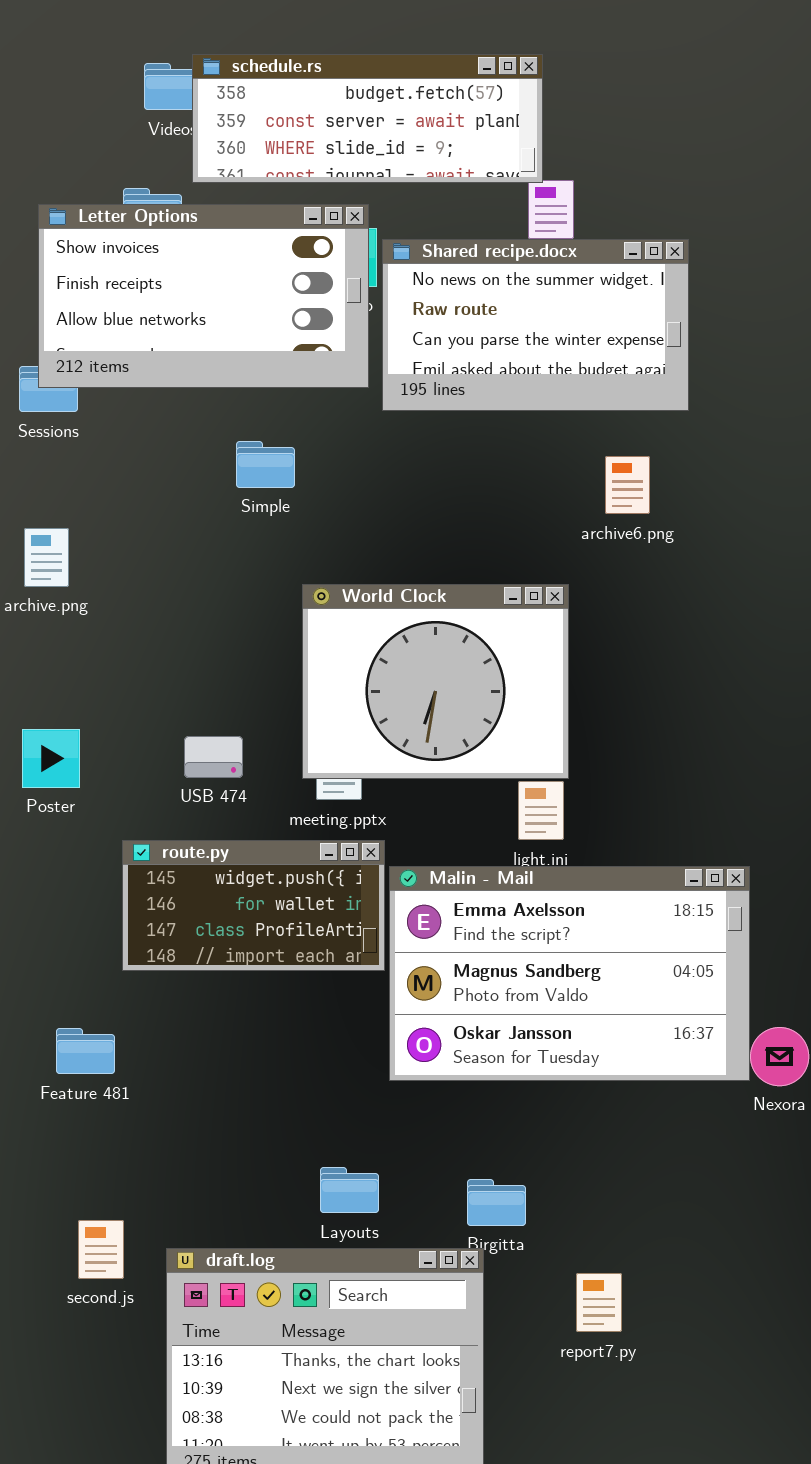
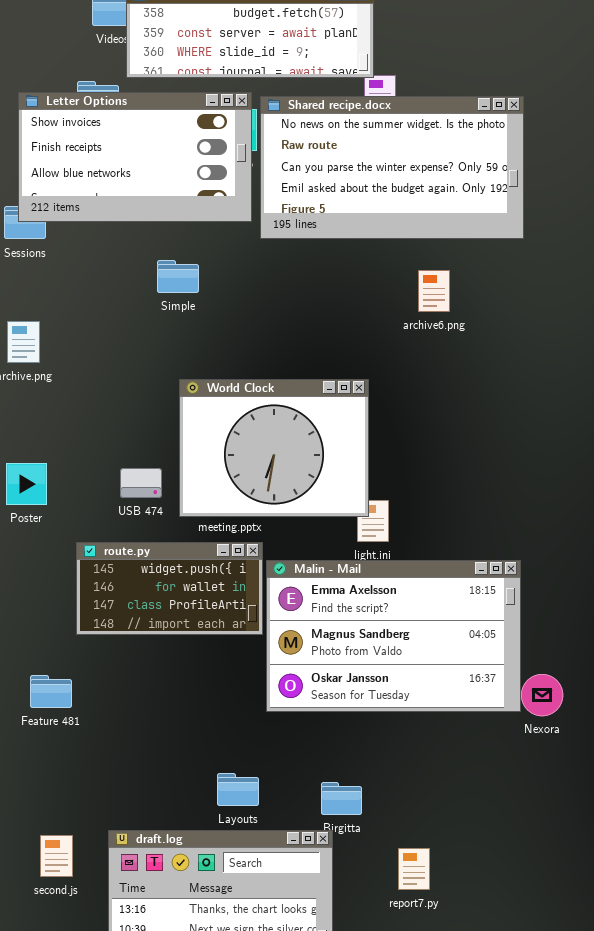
Shared recipe.docx: [382,239,689,411] -> [260,96,524,239], resized
World Clock: [302,584,569,779] -> [179,379,369,517], moved
second.js: [78,1220,124,1279] -> [40,835,73,877], moved

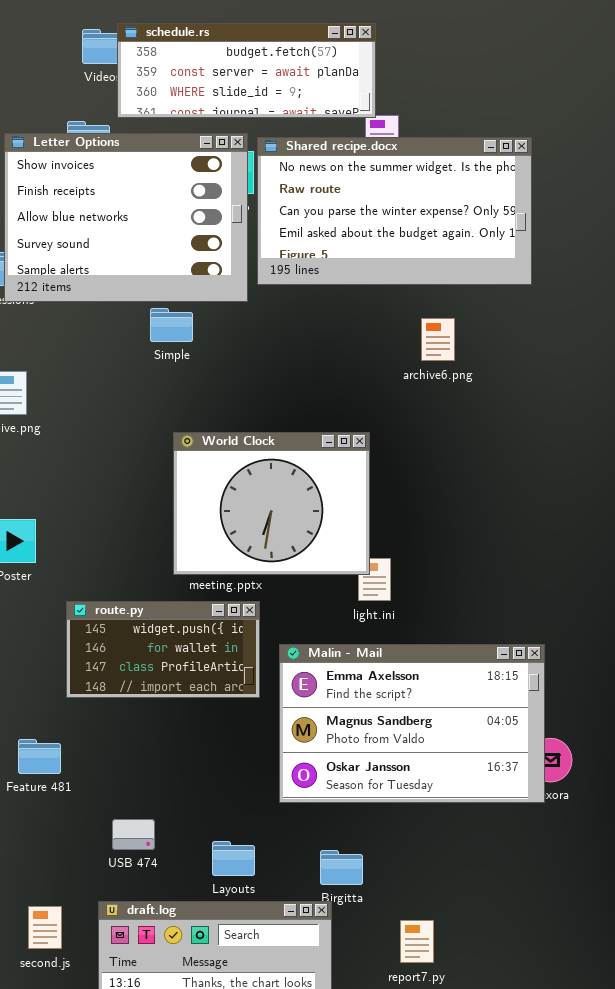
Letter Options: [18,92,252,222] -> [4,133,248,302], resized
USB 474: [120,468,162,498] -> [112,819,155,850], moved
Malin - Mail: [266,560,521,712] -> [279,644,545,803], moved

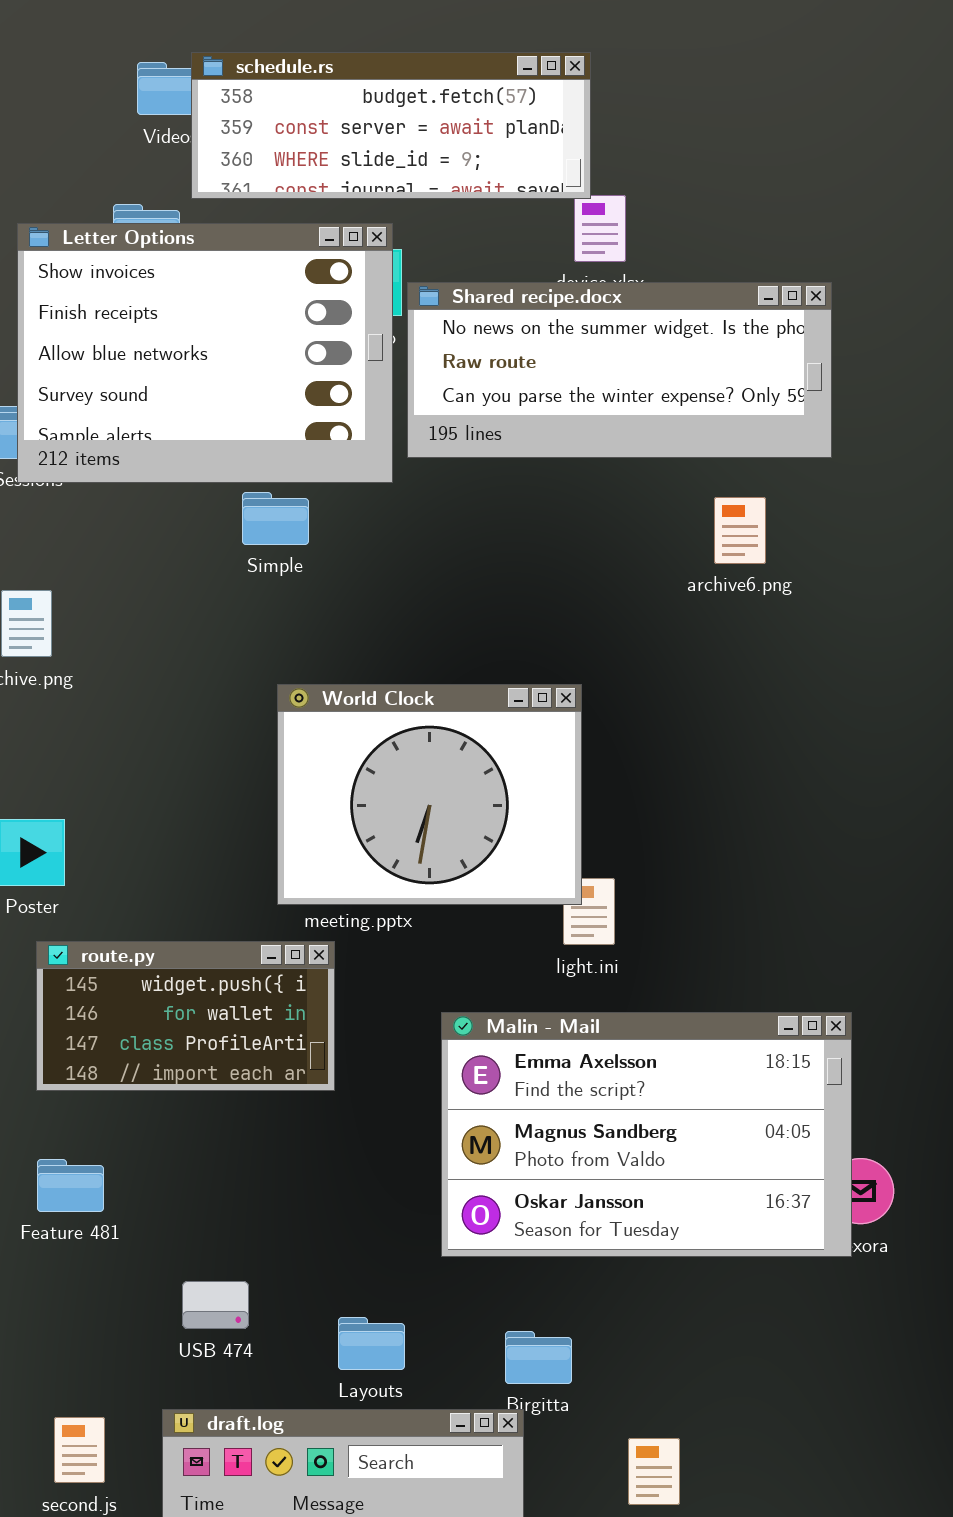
Shared recipe.docx: [257,137,532,285] -> [407,282,832,458], resized
archive6.png: [421,318,455,361] -> [714,497,766,564], moved
route.py: [66,601,260,698] -> [36,941,335,1091], moved

